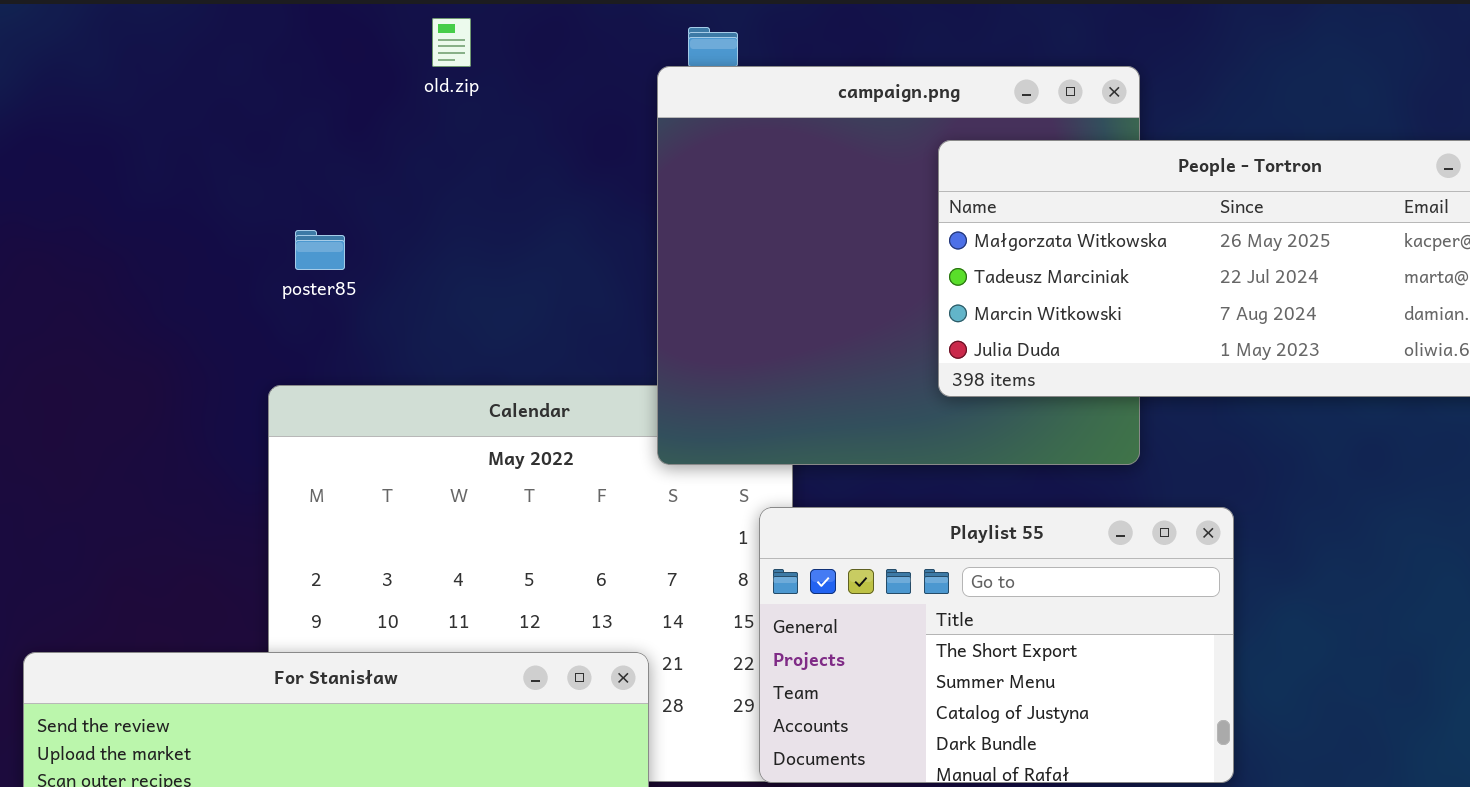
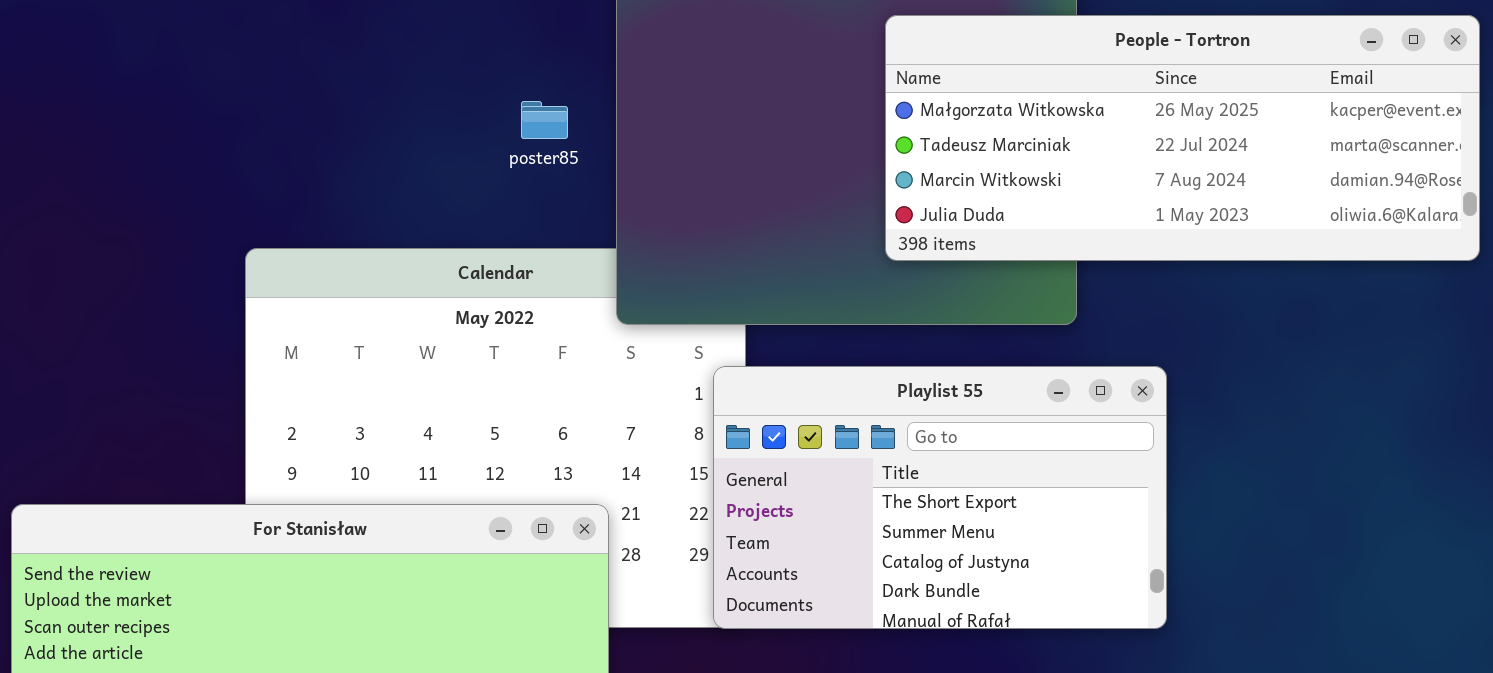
poster85: [295,230,345,270] -> [521,101,568,139], moved

